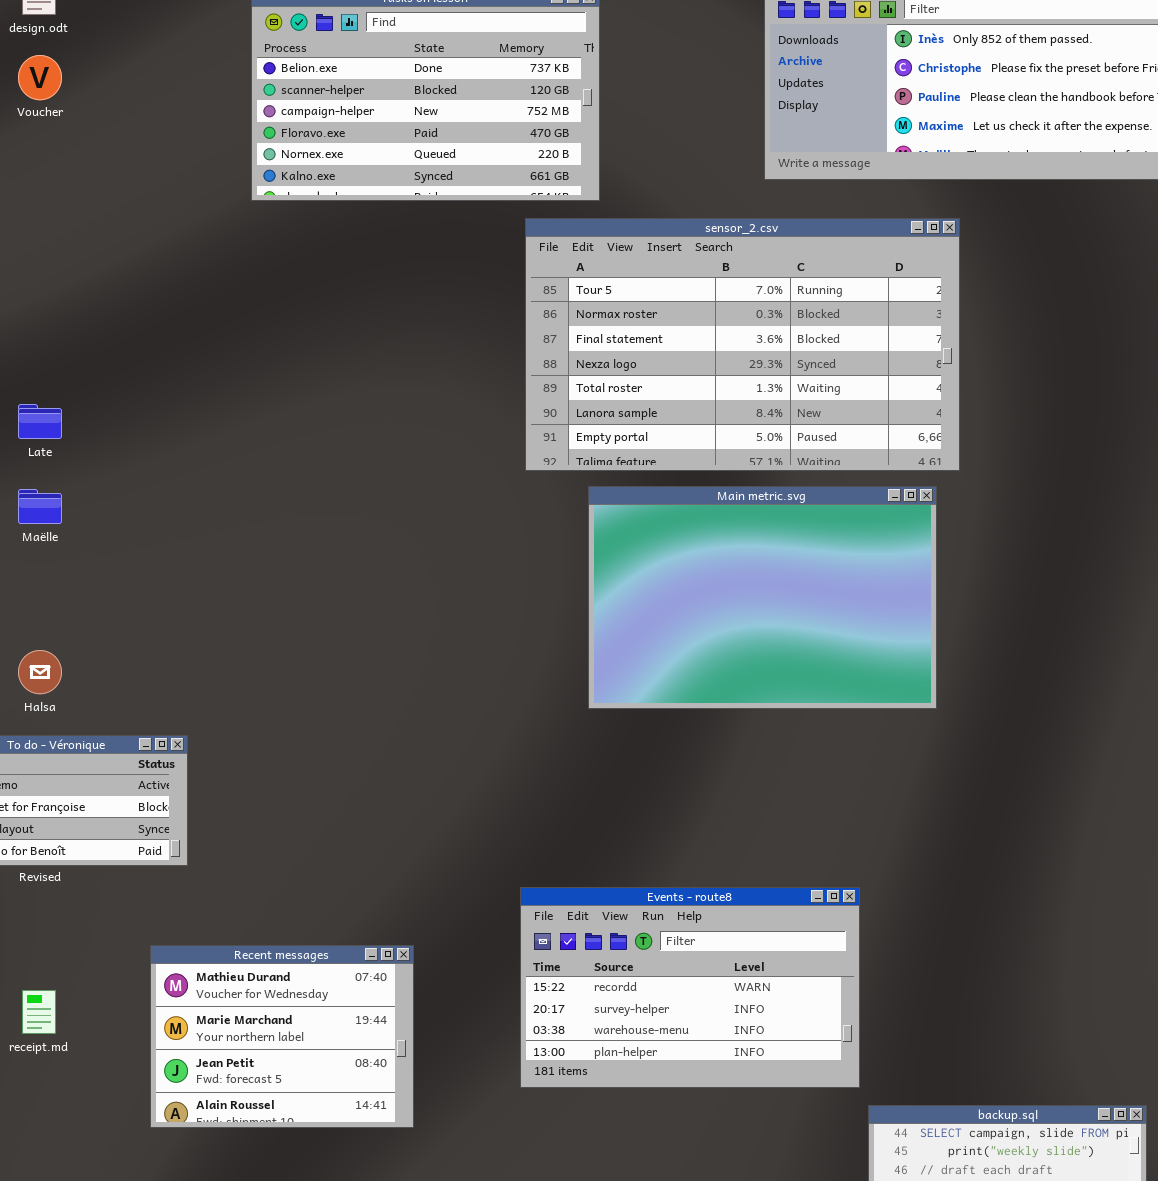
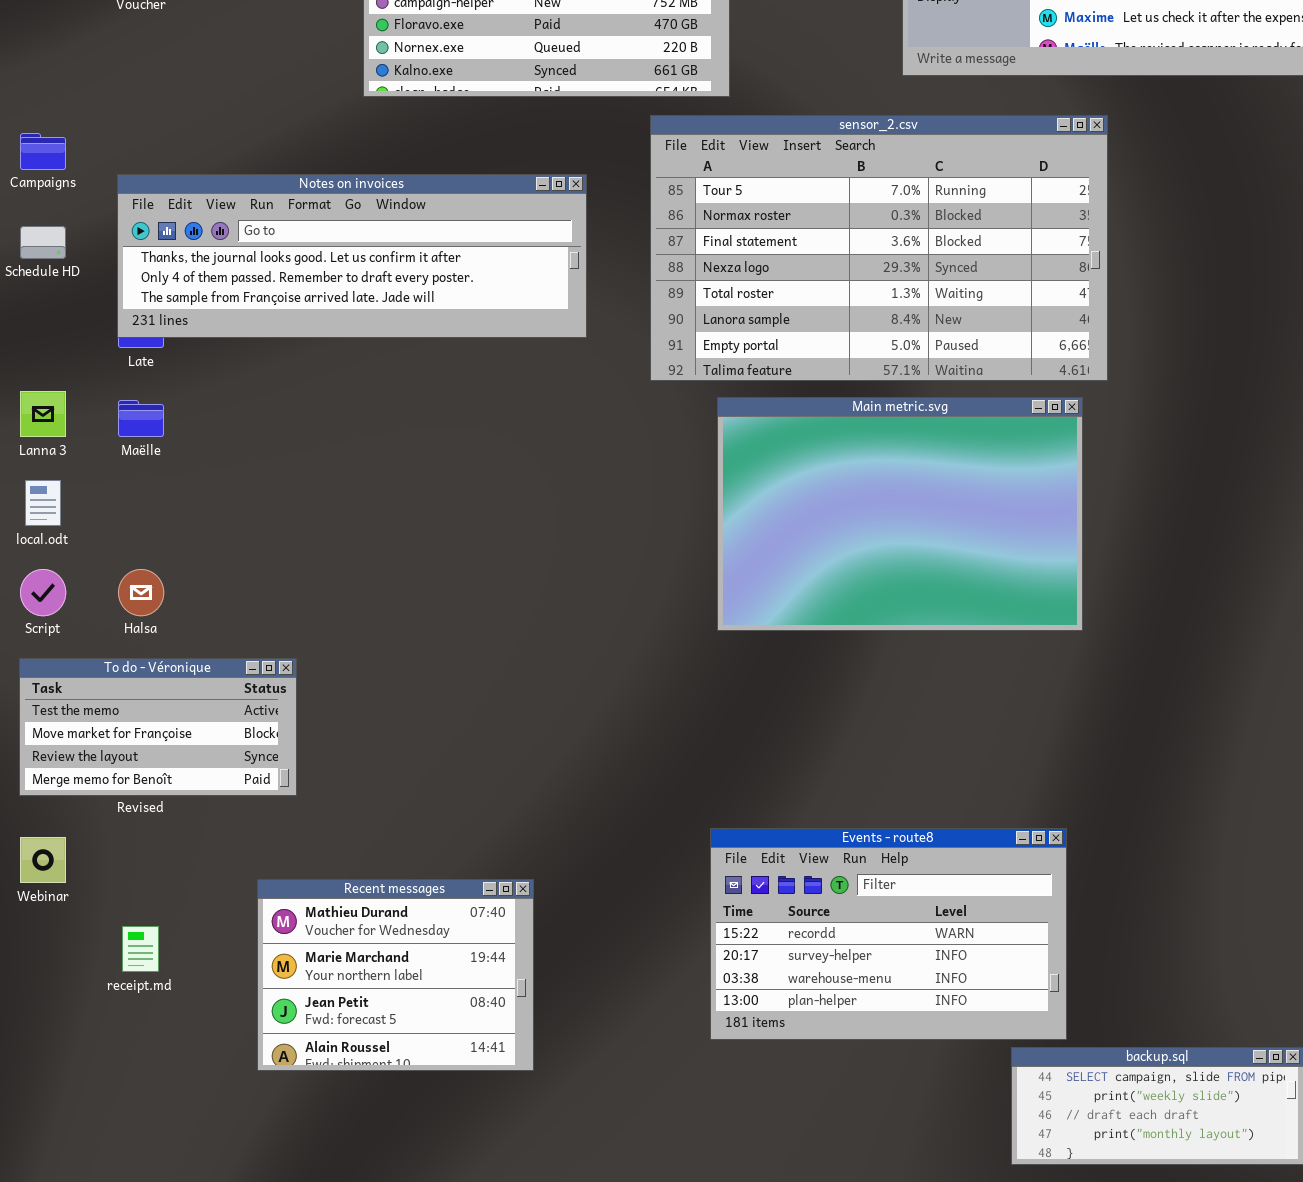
Notes on invoices: none -> [117,174,587,338], opened
Events - route8: [520,887,860,1088] -> [710,828,1067,1040], moved

